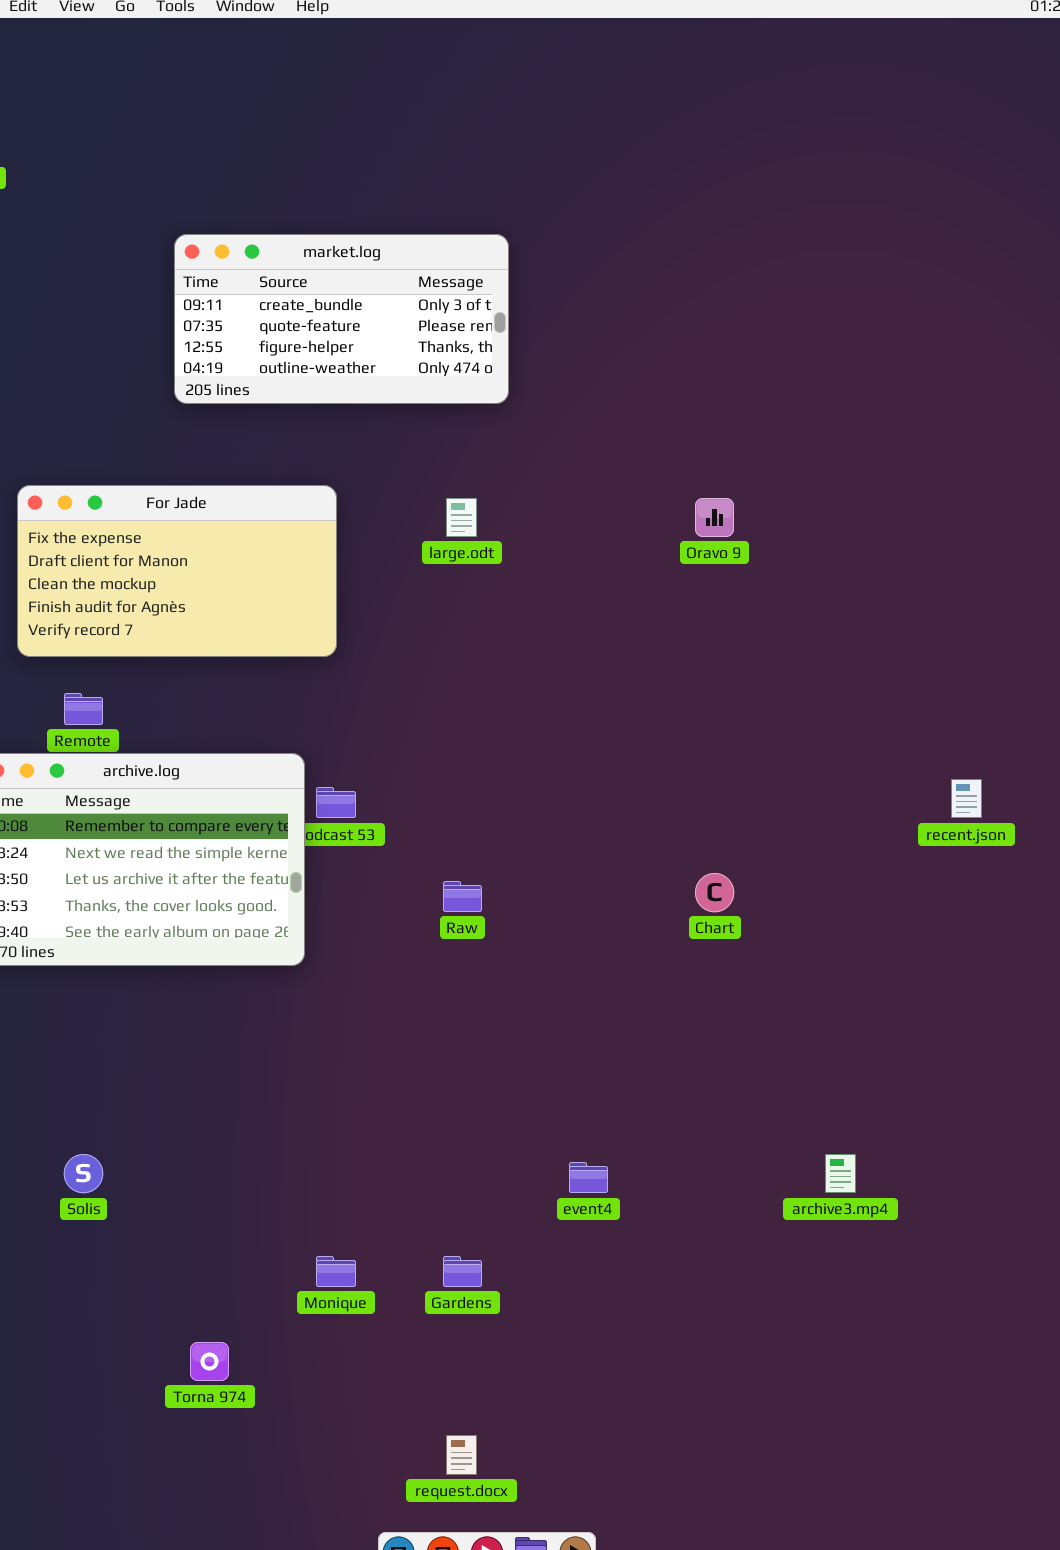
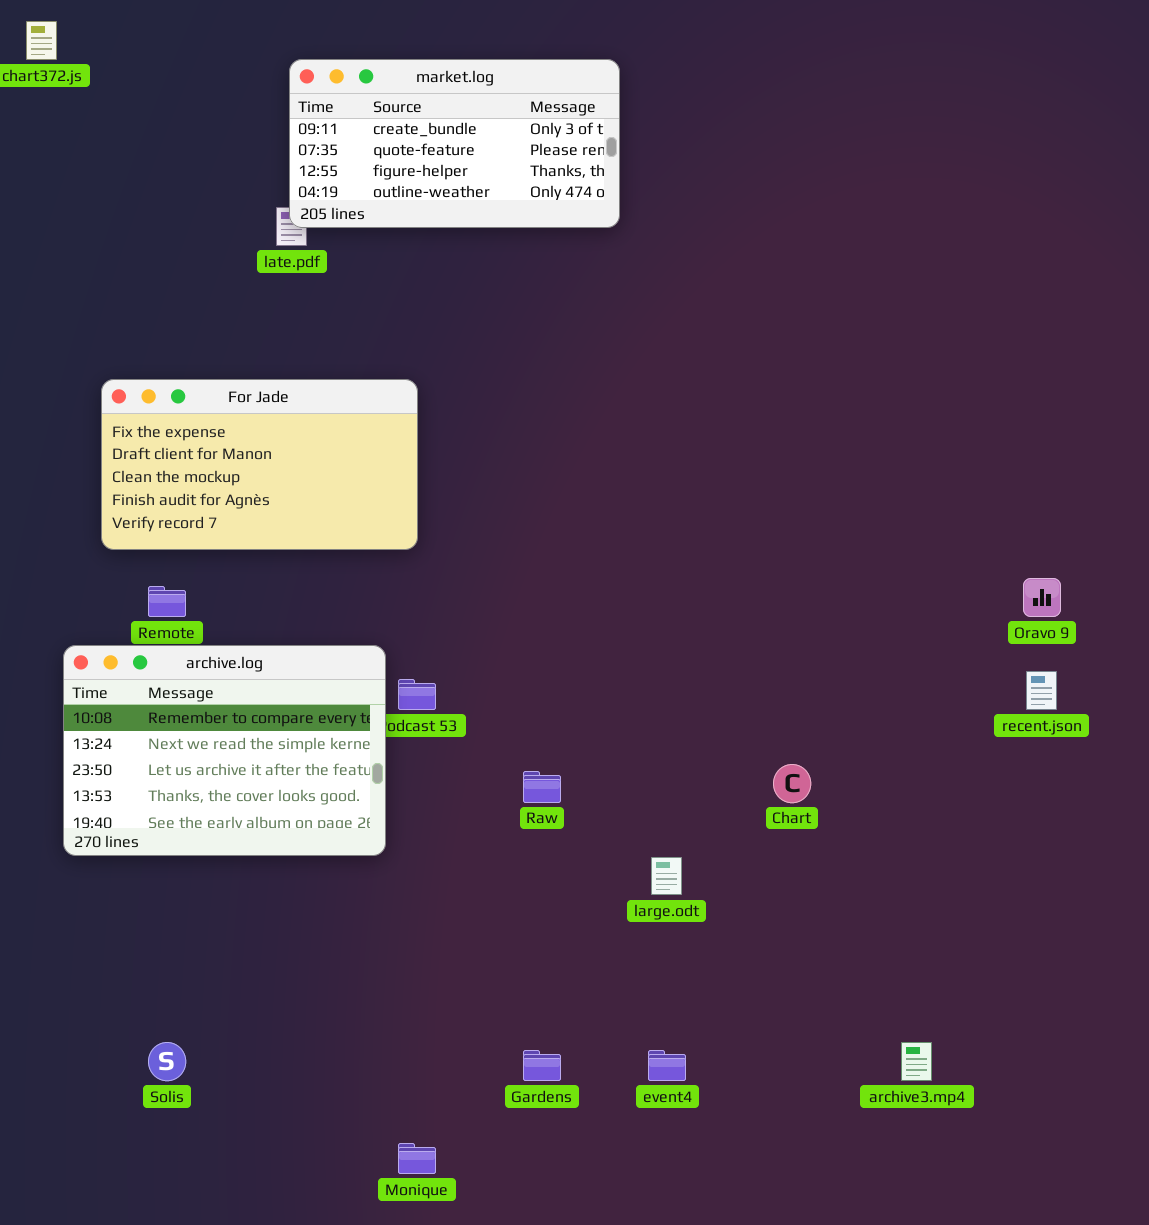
market.log: [174,234,509,404] -> [289,59,620,228], moved
large.odt: [446,498,477,537] -> [651,857,682,895], moved
Oravo 9: [695,498,734,537] -> [1023,578,1061,617], moved
Gardens: [443,1256,482,1287] -> [523,1050,561,1081], moved

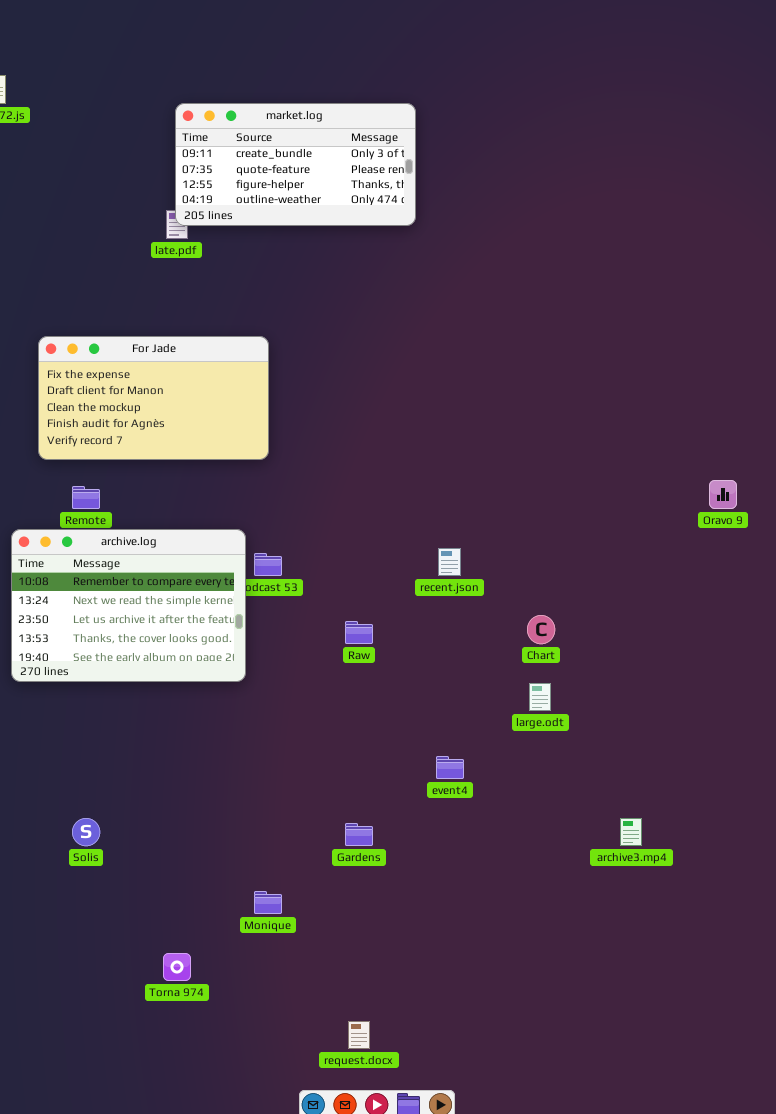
recent.json: [1026,671,1057,710] -> [438,548,461,576], moved
large.odt: [651,857,682,895] -> [529,683,551,711], moved
event4: [648,1050,686,1081] -> [436,756,464,779], moved

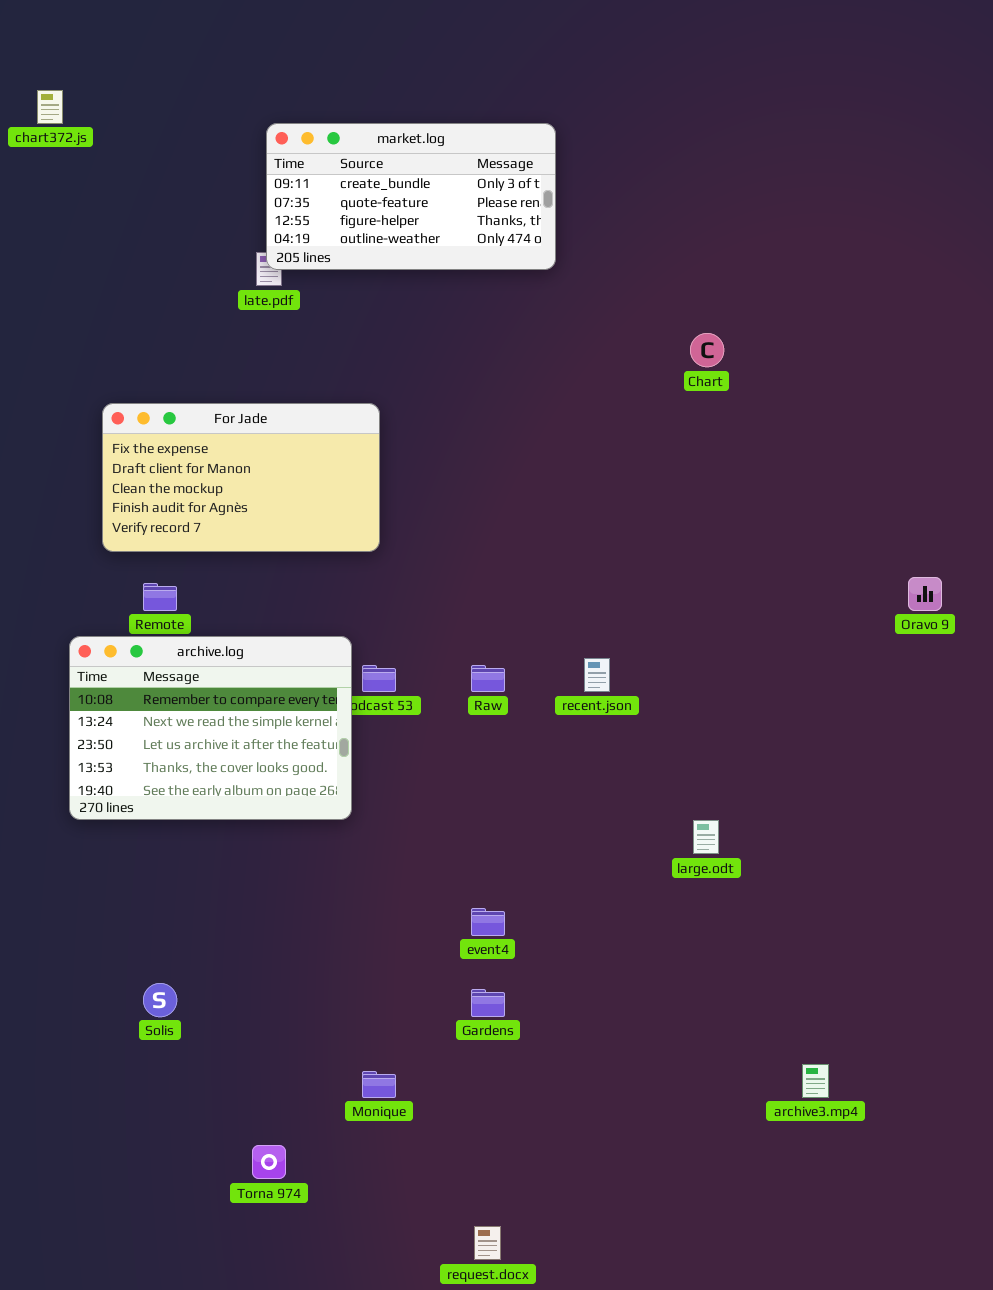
Chart: [527,615,555,644] -> [690,333,724,367], moved
Raw: [345,621,373,644] -> [471,665,505,692], moved
event4: [436,756,464,779] -> [471,908,505,936], moved
archive3.mp4: [620,818,642,846] -> [802,1064,829,1098], moved

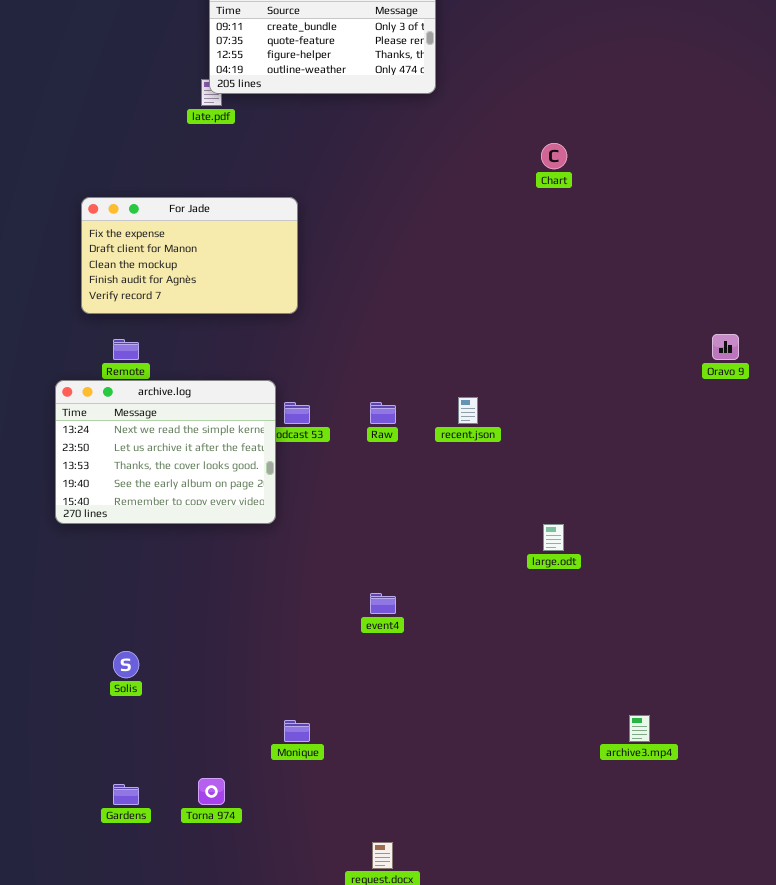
archive.log: [69,636,352,820] -> [55,380,276,524], scrolled down 1 row
Gardens: [471,989,505,1017] -> [113,784,139,805], moved

